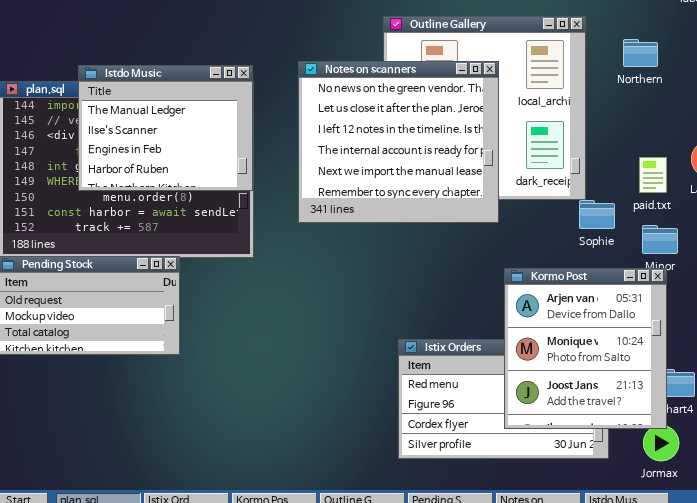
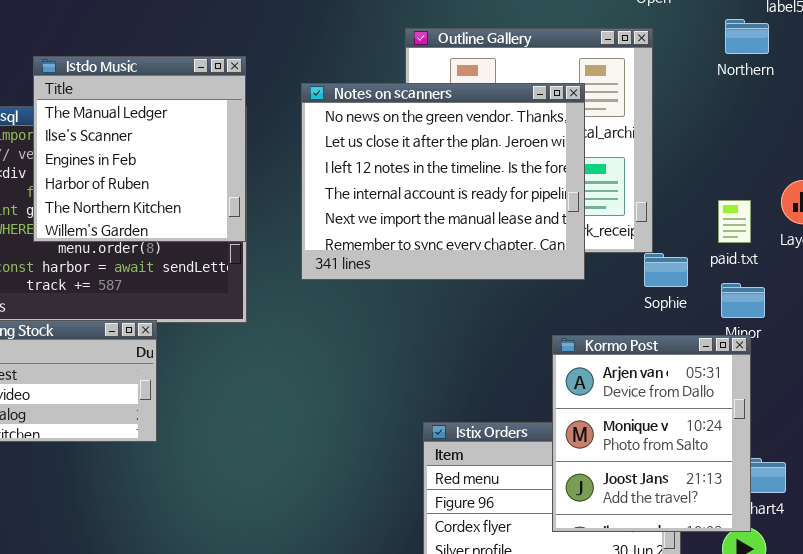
Northern: [623,39,658,67] -> [725,19,769,54], moved
Notes on scanners: [298,61,499,223] -> [301,83,585,280], resized
Istdo Music: [78,65,253,191] -> [33,56,246,242], resized

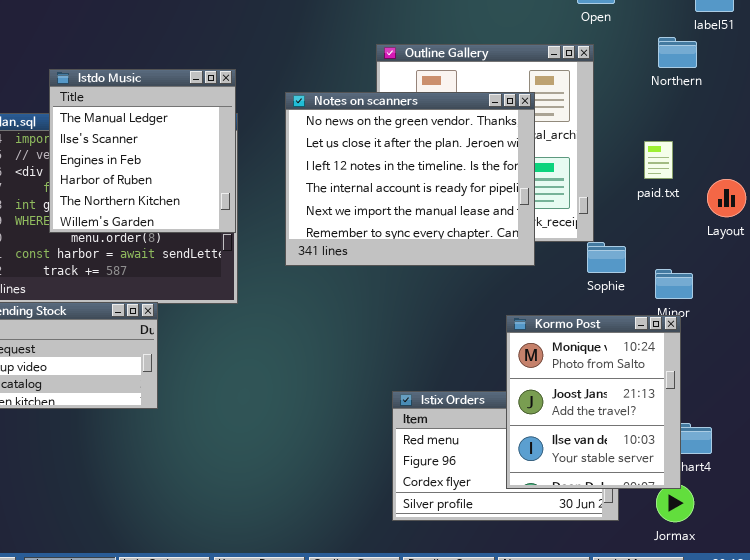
paid.txt: [718,200,751,243] -> [644,141,673,179], moved
Kormo Post: [552,335,751,532] -> [506,315,681,489], scrolled down 1 row

